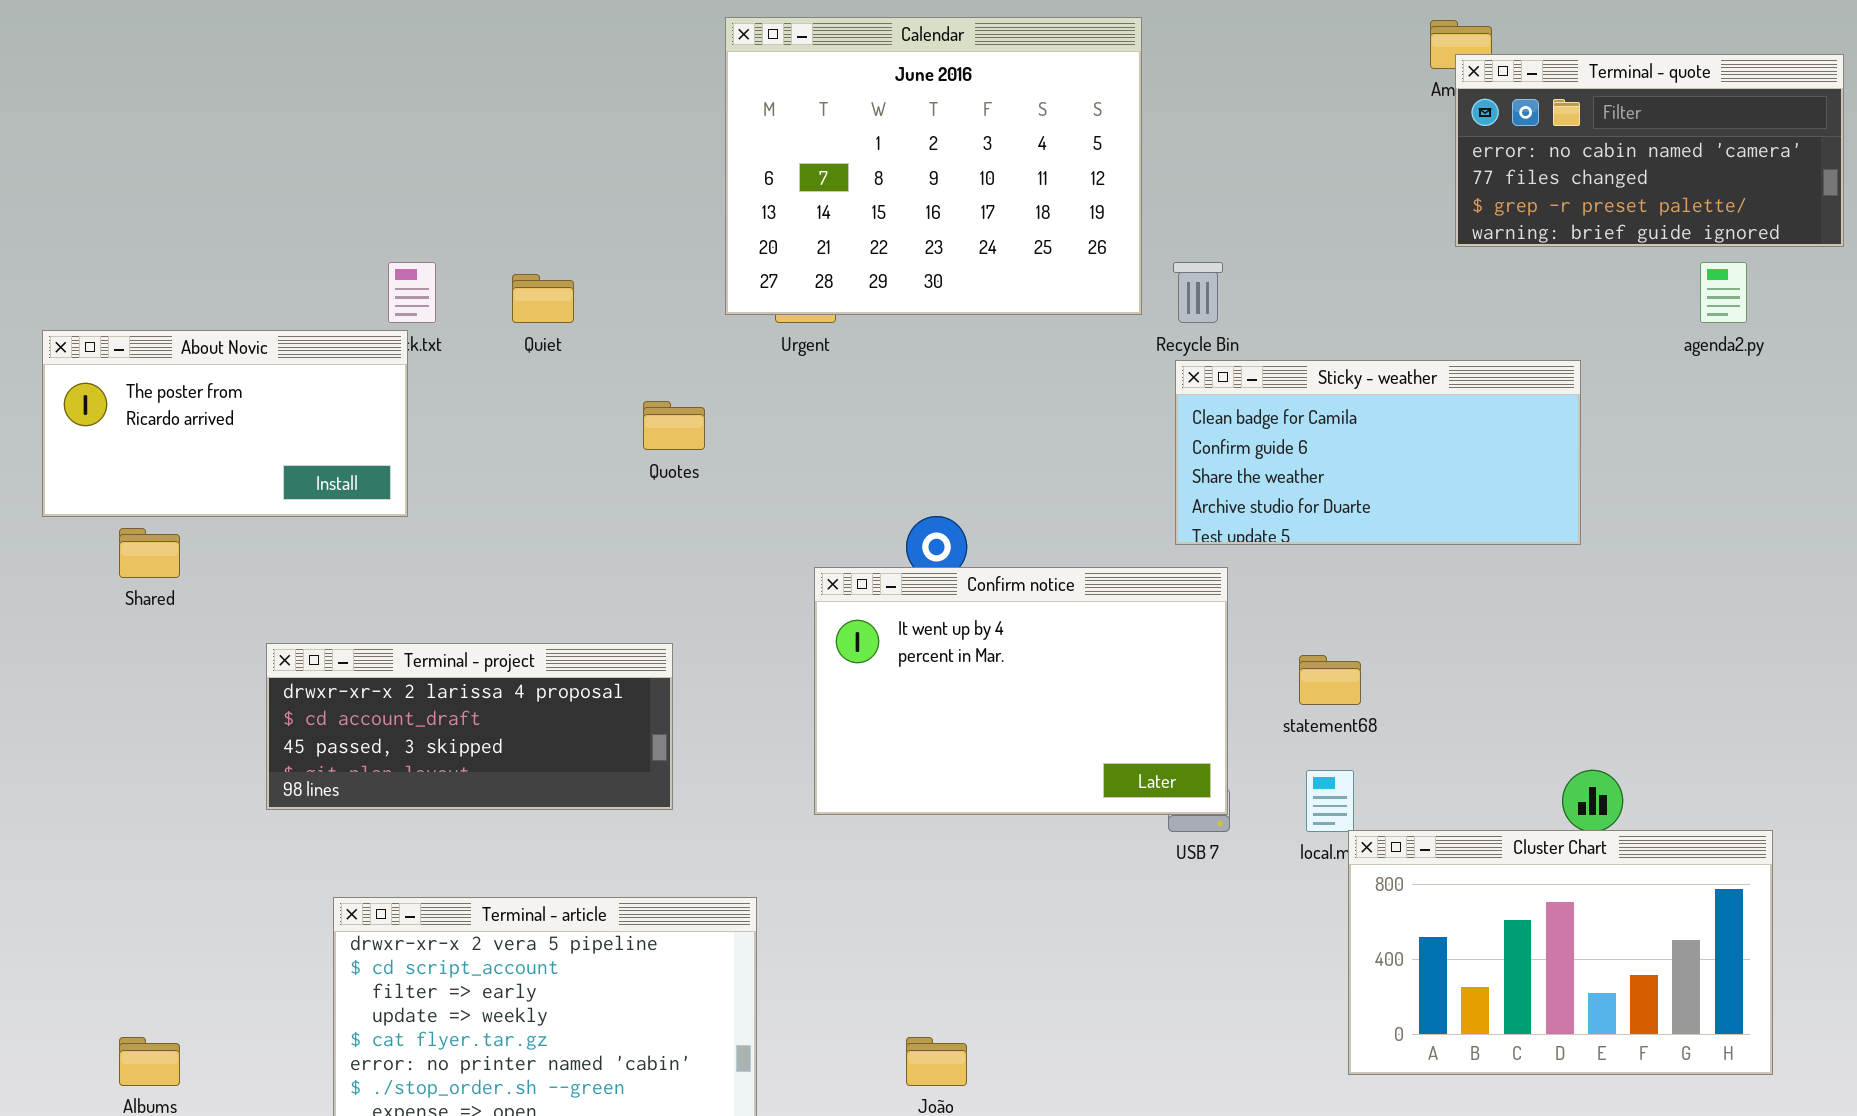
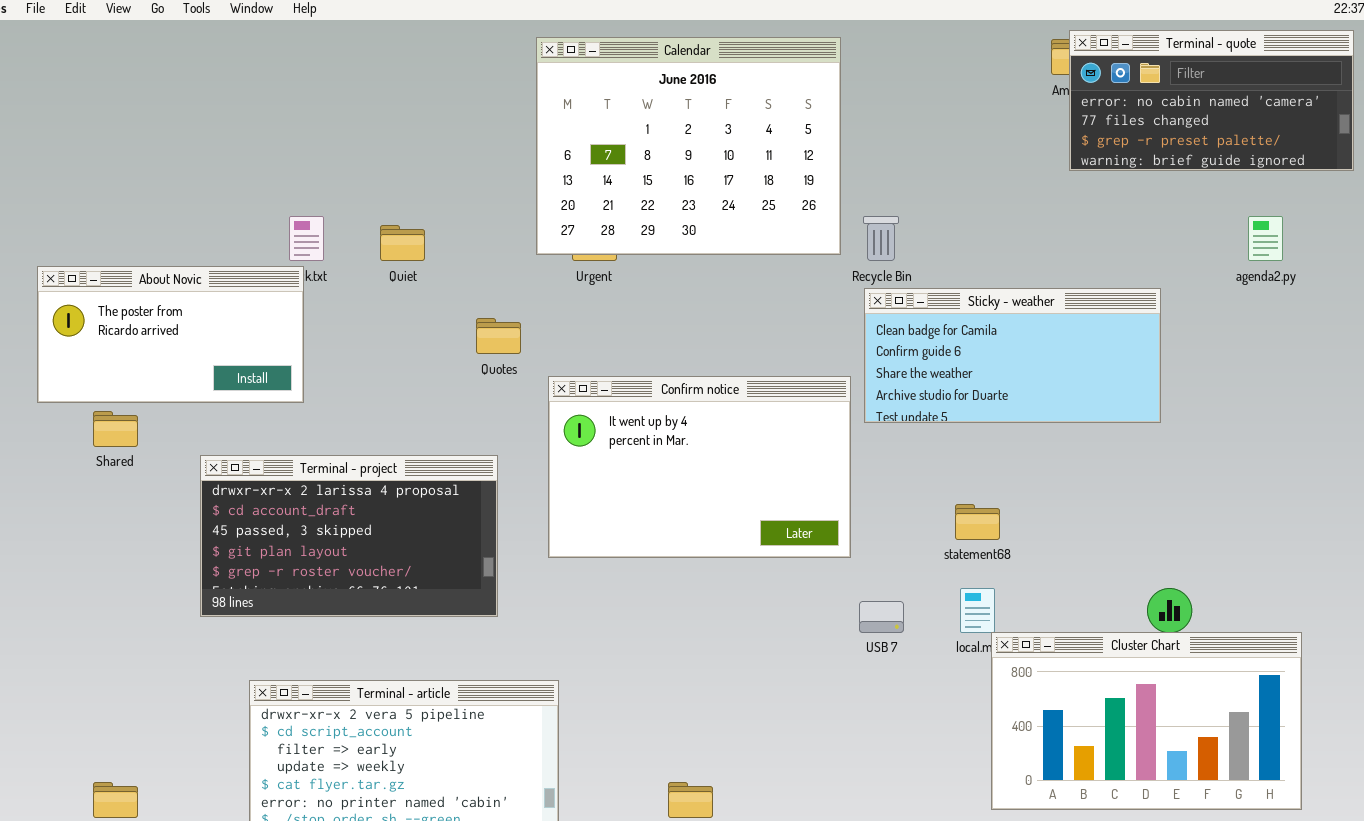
Terminal - quote: [1455,54,1844,247] -> [1069,30,1354,171], moved
Confirm notice: [814,567,1228,815] -> [548,376,851,558], moved
Terminal - project: [266,643,673,810] -> [200,455,498,617], resized

